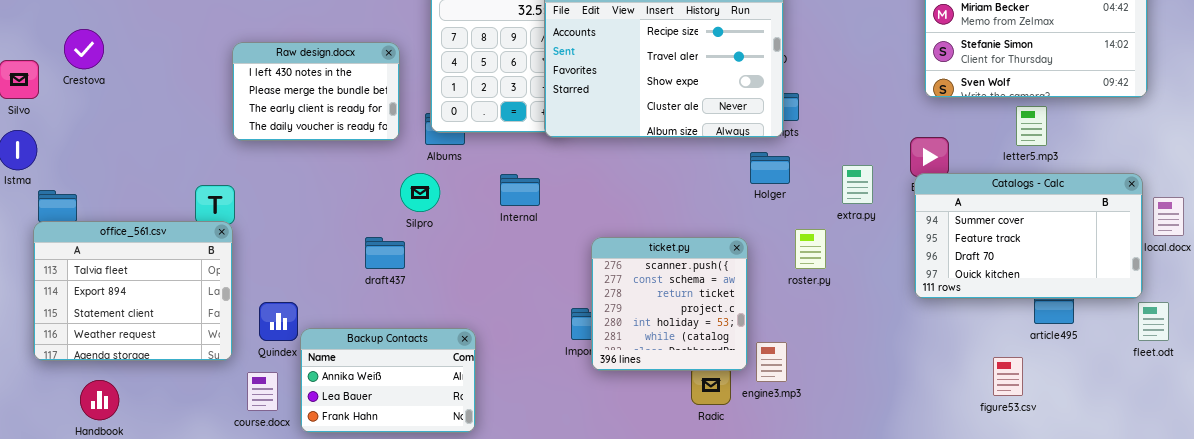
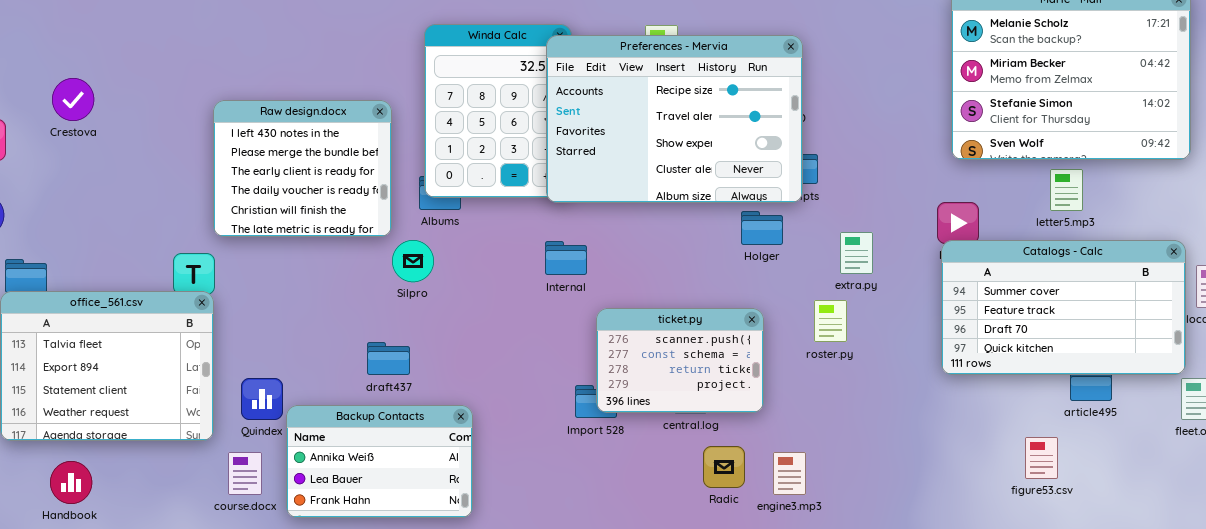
Crestova: [64,29,104,69] -> [52,78,94,121], moved
Raw design.docx: [232,42,400,141] -> [213,100,392,237], resized
Holger: [750,152,790,184] -> [741,211,783,245], moved
extra.py: [842,165,873,204] -> [840,232,873,274], moved
Internal: [500,174,540,206] -> [545,241,587,275], moved
draft437: [365,237,405,269] -> [367,342,410,375], moved
ticket.py: [591,237,748,371] -> [596,308,764,413], resized
engine3.mp3: [756,342,787,382] -> [773,452,806,495], moved

